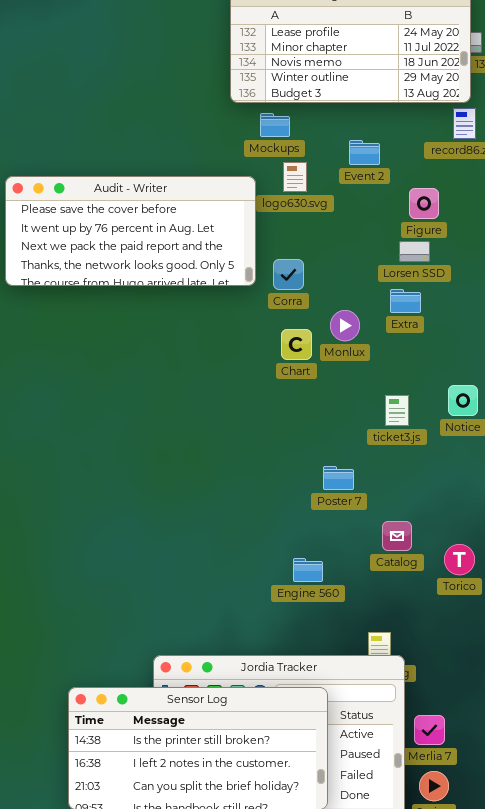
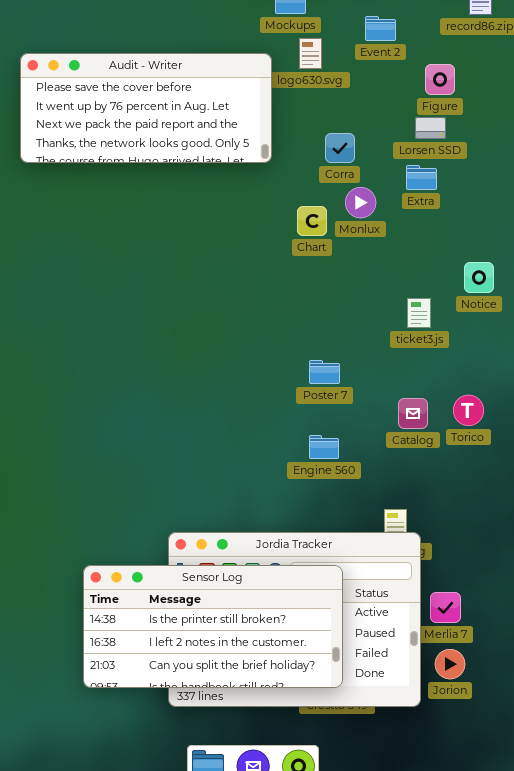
Corra: [273,259,304,290] -> [325,133,355,163], moved
ticket3.js: [385,395,409,426] -> [407,298,431,328], moved
Poster 7: [323,466,354,490] -> [309,360,340,384], moved
Torico: [444,544,475,575] -> [453,395,484,426], moved

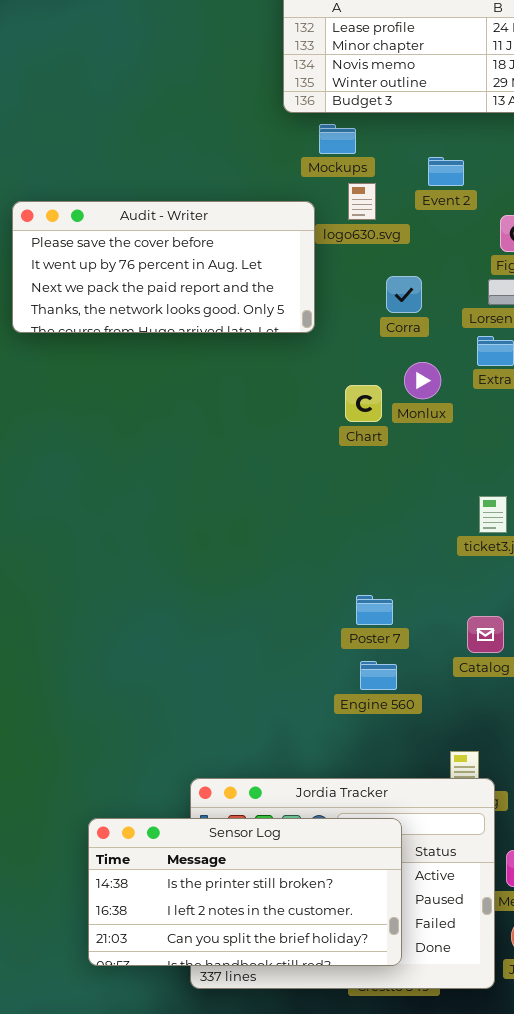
Corra: [325,133,355,163] -> [386,276,422,313], moved
Poster 7: [309,360,340,384] -> [356,595,393,625], moved

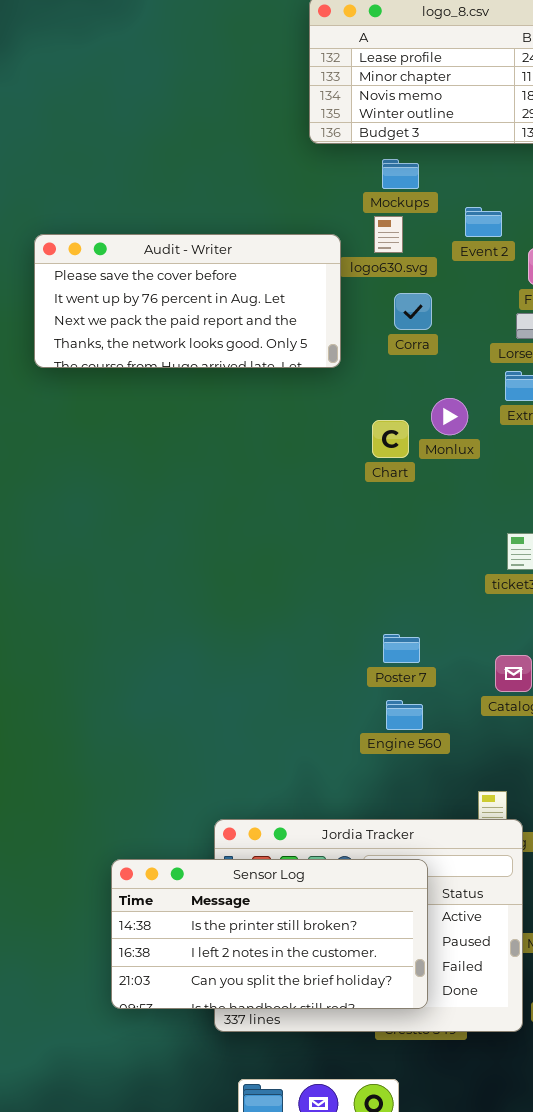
Mockups: [319,124,356,154] -> [382,159,419,189], moved
Event 2: [428,157,464,186] -> [465,207,502,237], moved
Corra: [386,276,422,313] -> [394,293,432,330], moved

